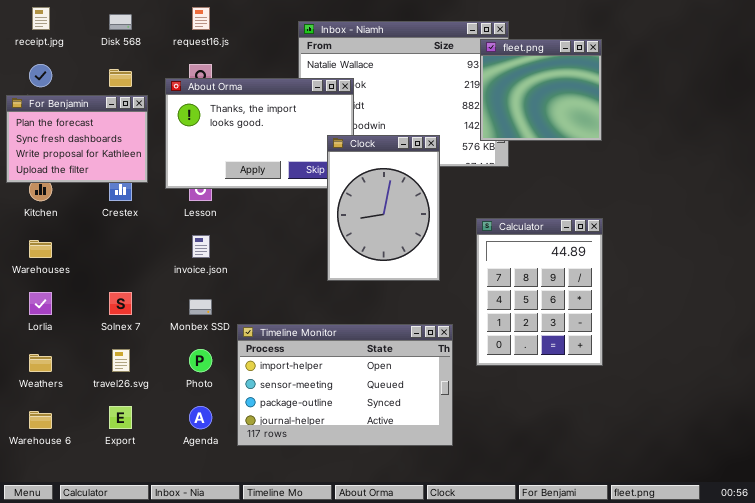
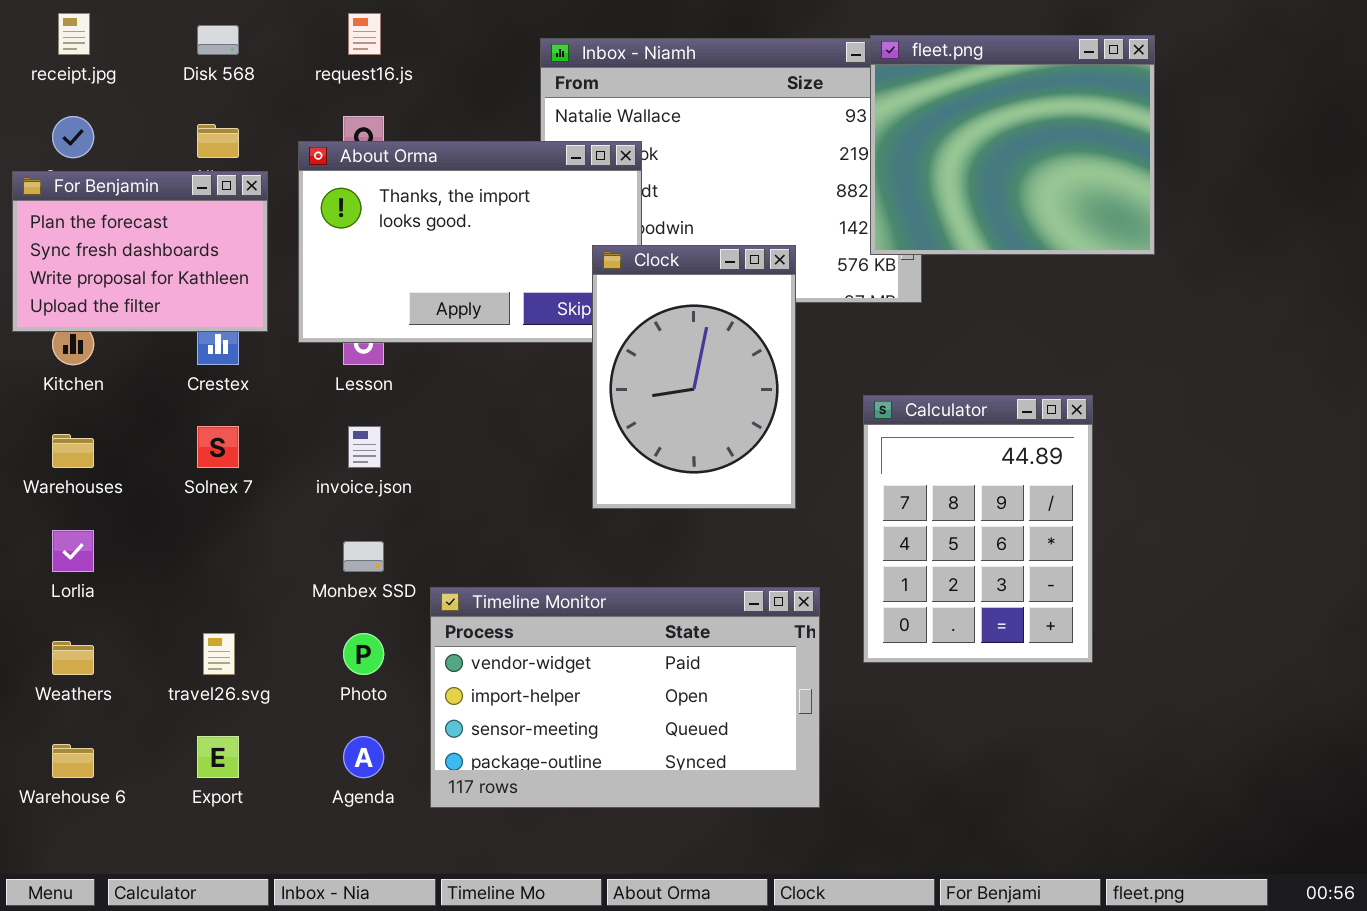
fleet.png: [480,39,602,141] -> [870,35,1155,255], resized
Solnex 7: [109,292,132,315] -> [197,426,239,468], moved
Timeline Monitor: [237,324,453,446] -> [430,587,820,808], scrolled up 1 row

